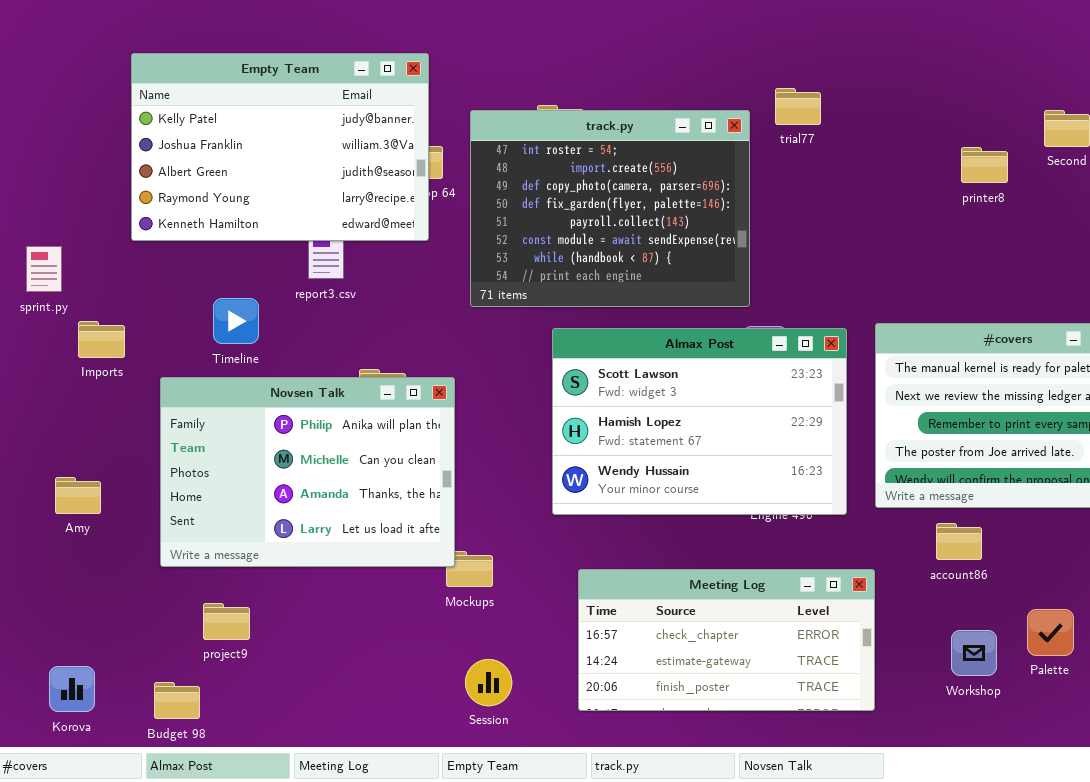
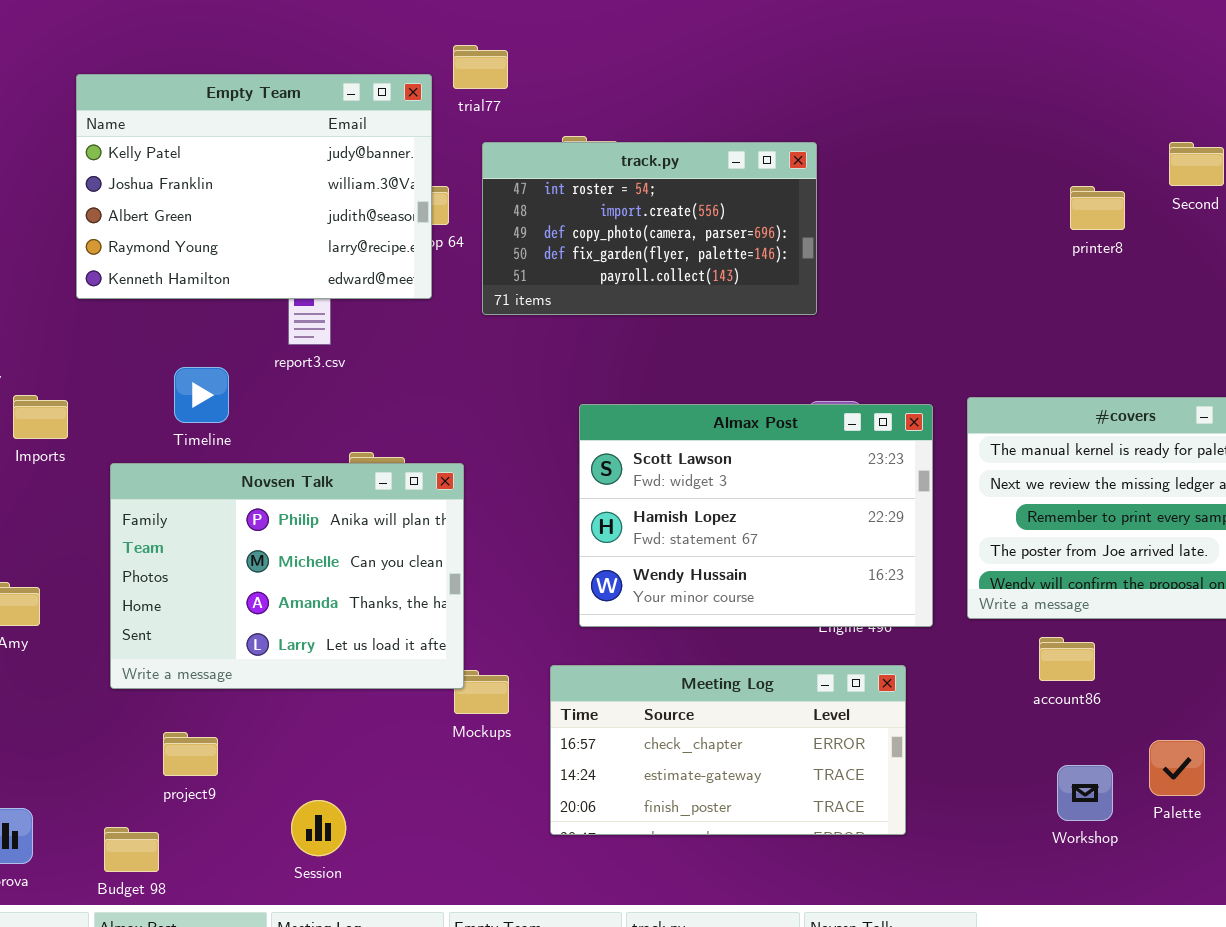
trial77: [775,88,821,125] -> [453,45,508,89], moved
track.py: [470,110,750,307] -> [482,142,817,315], resized
Meeting Log: [578,569,875,711] -> [550,665,906,835], moved
Session: [465,659,512,706] -> [291,800,346,856], moved

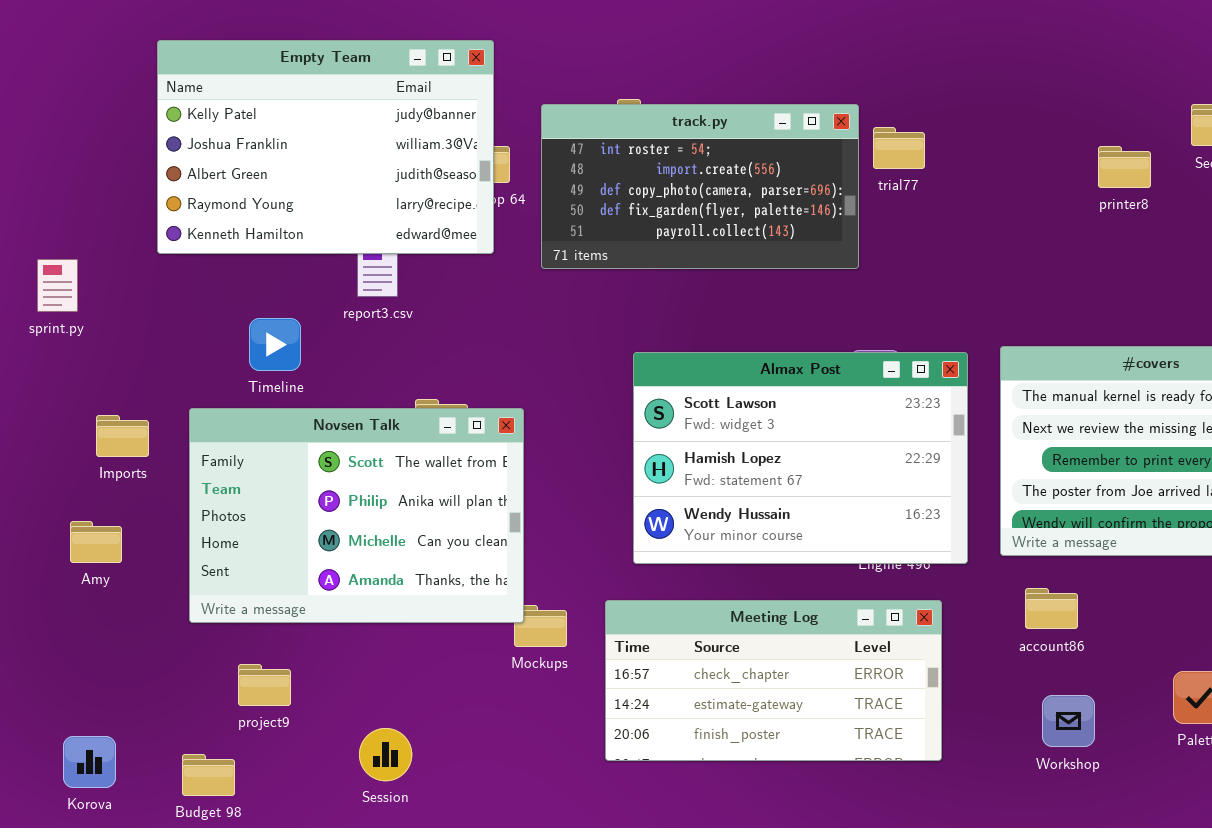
trial77: [453,45,508,89] -> [873,127,925,169], moved
Imports: [13,395,68,439] -> [96,415,149,457], moved
Novsen Talk: [110,463,464,689] -> [189,408,524,623], scrolled up 1 row
account86: [1039,637,1095,681] -> [1025,588,1078,629], moved
Workshop: [1057,765,1113,821] -> [1042,695,1095,747], moved

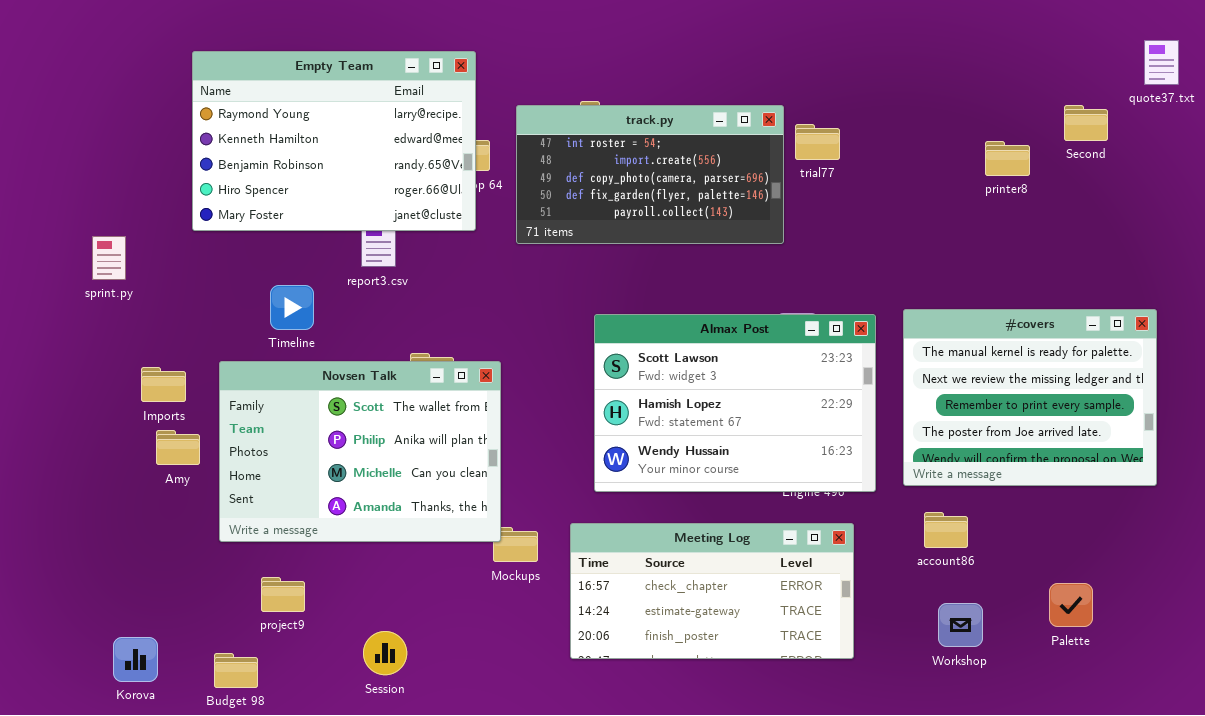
Empty Team: [157,40,494,254] -> [192,51,476,231], scrolled down 3 rows
Amy: [70,521,122,563] -> [156,430,200,465], moved

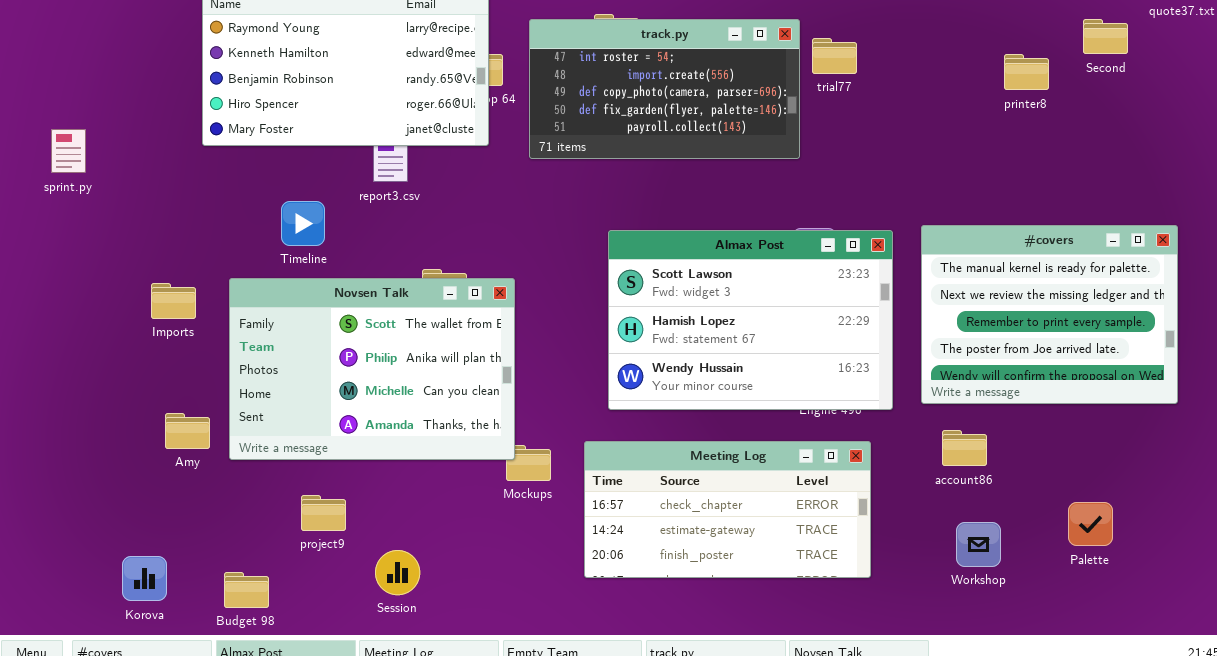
sprint.py: [92,236,126,280] -> [51,129,86,173], moved
Amy: [156,430,200,465] -> [165,413,210,449], moved
project9: [261,577,305,612] -> [301,495,346,531], moved

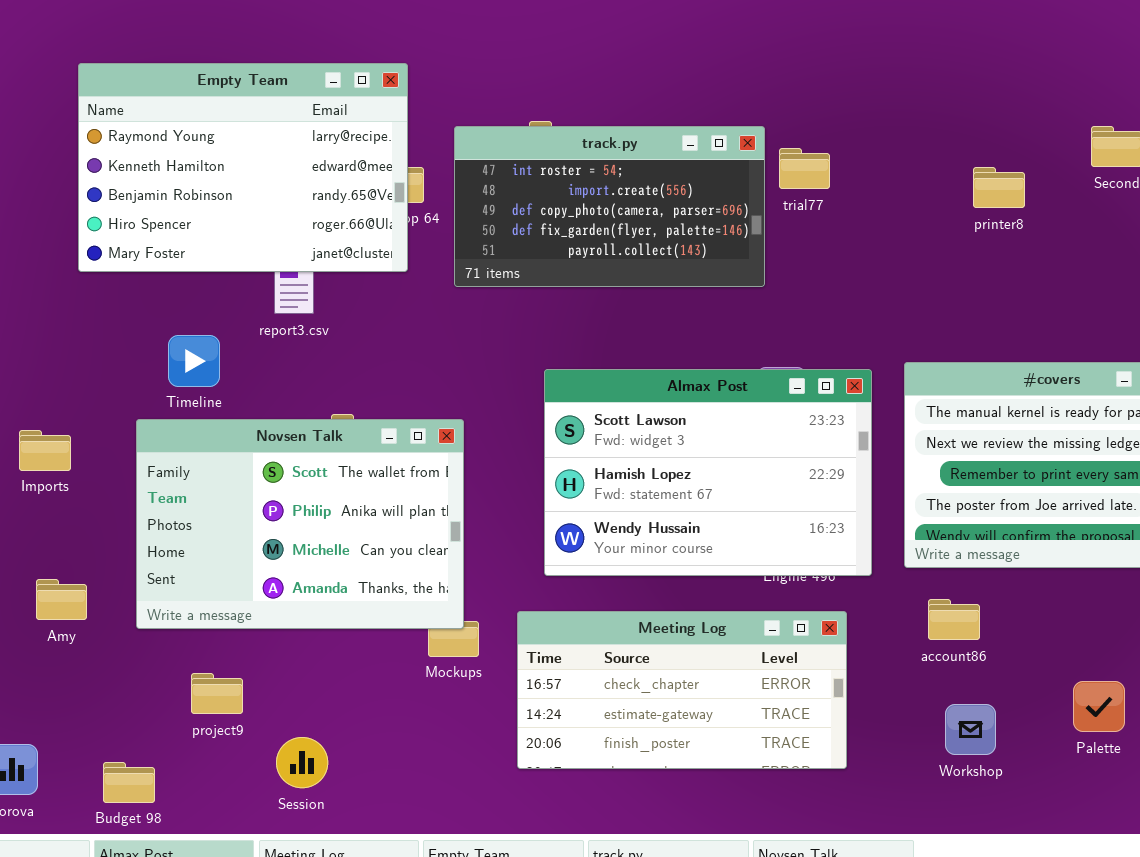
printer8: [1004,54,1049,90] -> [973,167,1025,208], moved
Novsen Talk: [229,278,515,460] -> [136,419,464,629], moved

